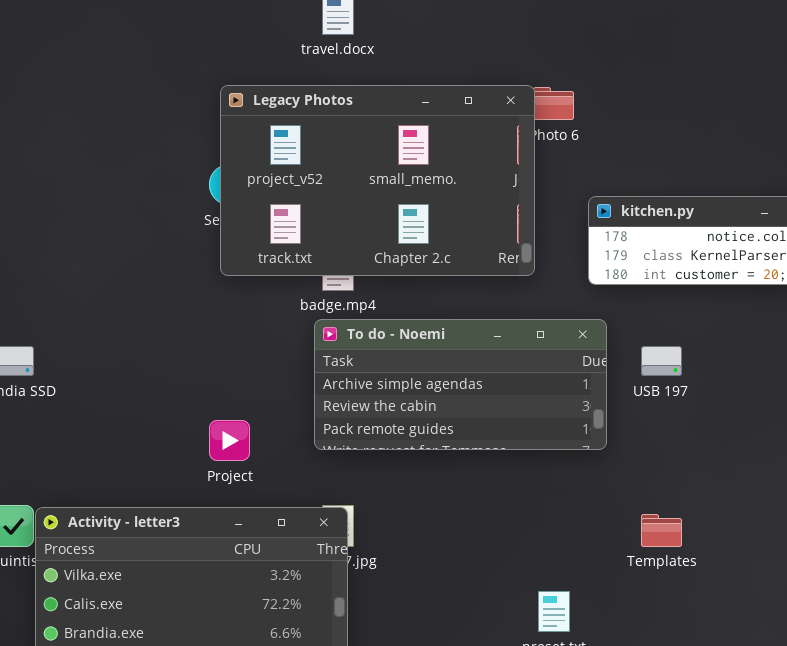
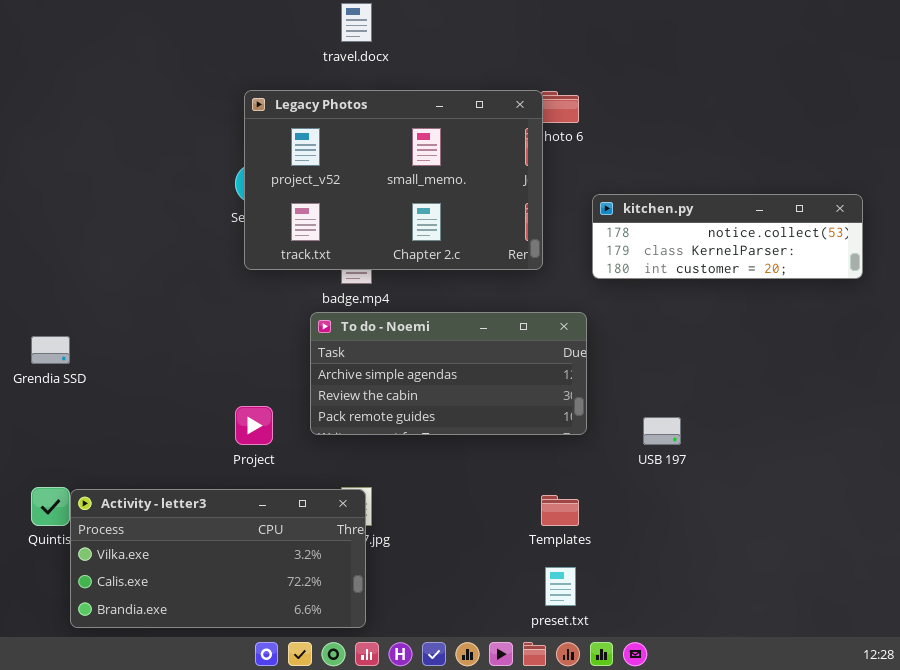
To do - Noemi: [314,319,607,450] -> [310,312,587,435], moved
USB 197: [641,346,682,376] -> [643,417,681,445], moved
Templates: [641,514,682,547] -> [541,495,579,526], moved

